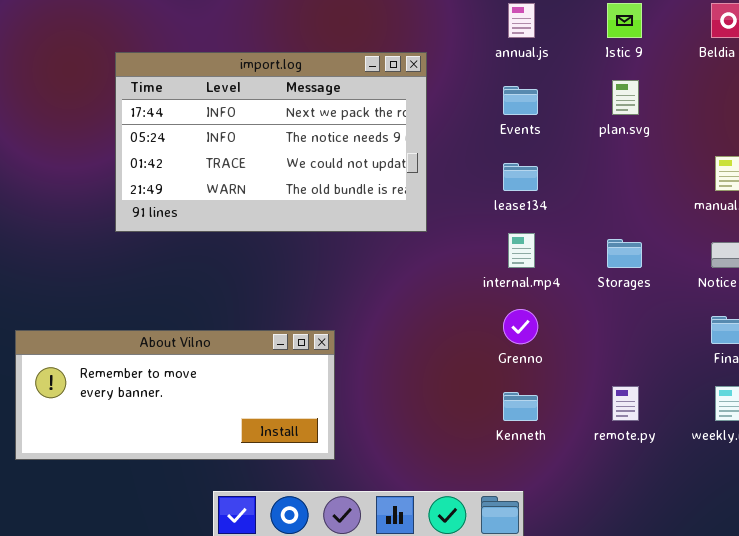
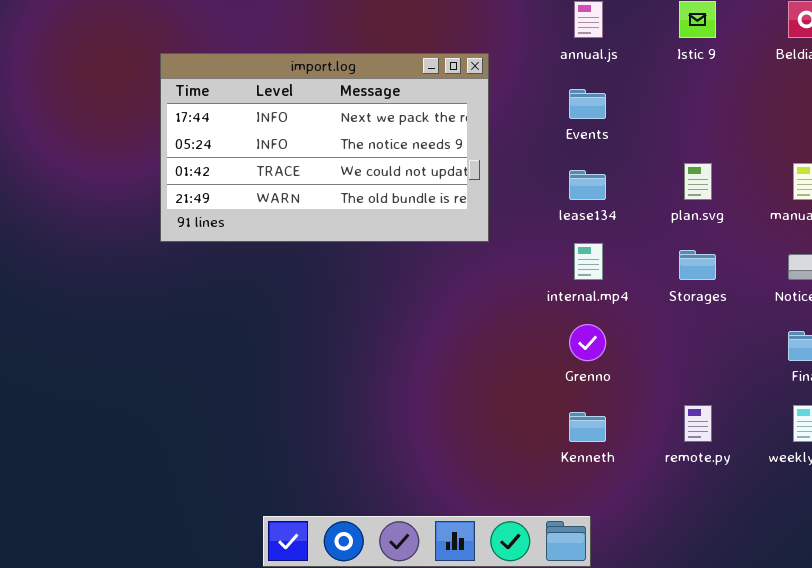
plan.svg: [612,80,639,115] -> [684,163,712,200], moved
About Vilno: [15,330,335,460] -> none, closed

